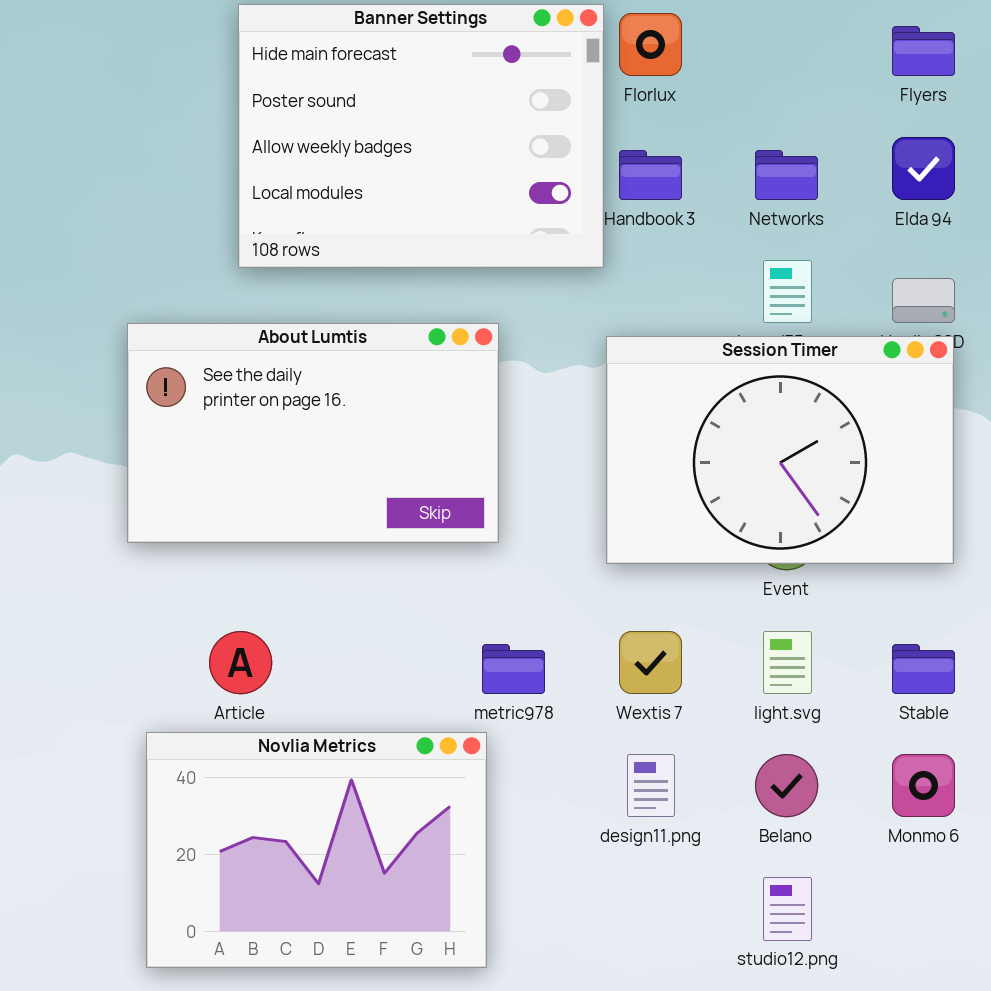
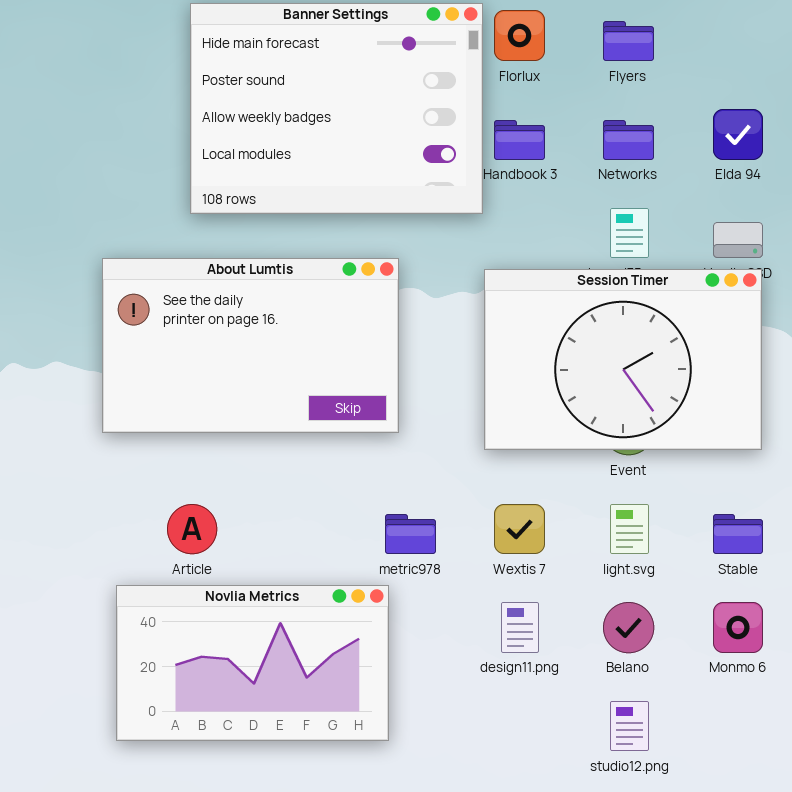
Flyers: [892,26,955,76] -> [603,21,654,61], moved
Novlia Metrics: [146,732,487,968] -> [116,585,389,741], resized

